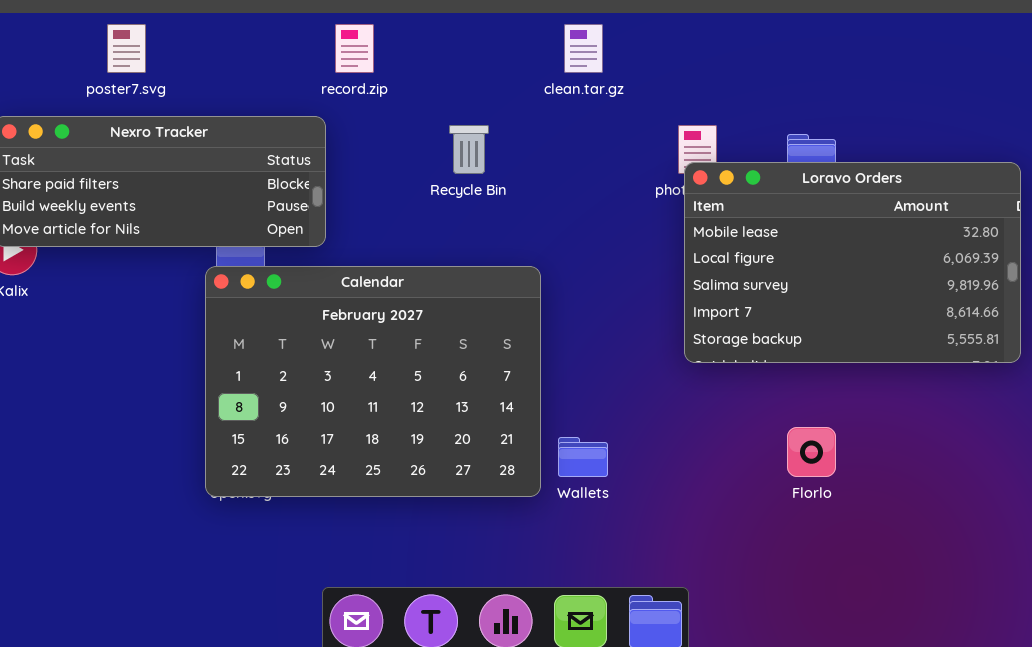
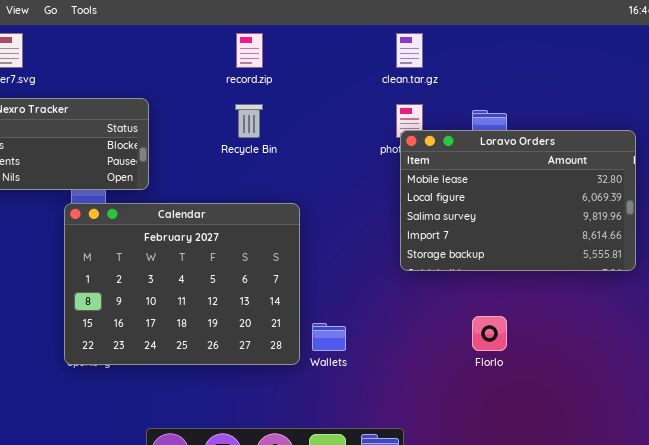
record.zip: [335,24,374,73] -> [236,33,263,68], moved
clean.tar.gz: [564,24,603,73] -> [396,33,423,68], moved

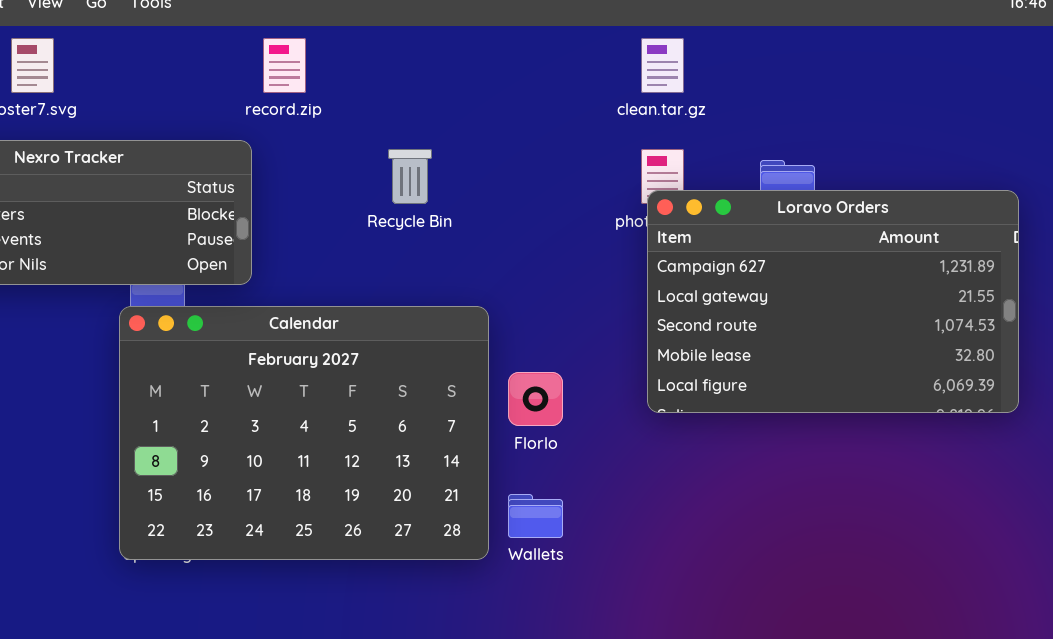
record.zip: [236,33,263,68] -> [263,38,306,93], moved
Loravo Orders: [400,130,636,271] -> [647,190,1019,413], scrolled up 3 rows
Florlo: [472,316,507,351] -> [508,372,563,426], moved

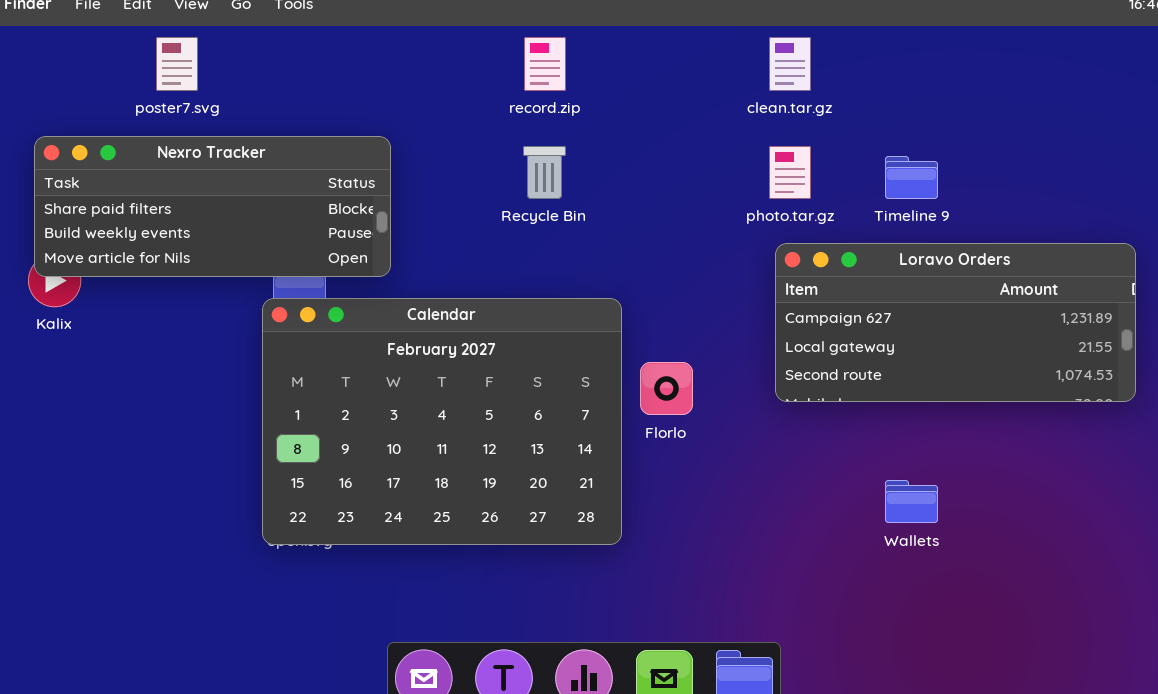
record.zip: [263,38,306,93] -> [524,37,566,91], moved
Loravo Orders: [647,190,1019,413] -> [775,243,1136,402], resized
Wallets: [508,494,563,538] -> [885,480,938,523], moved

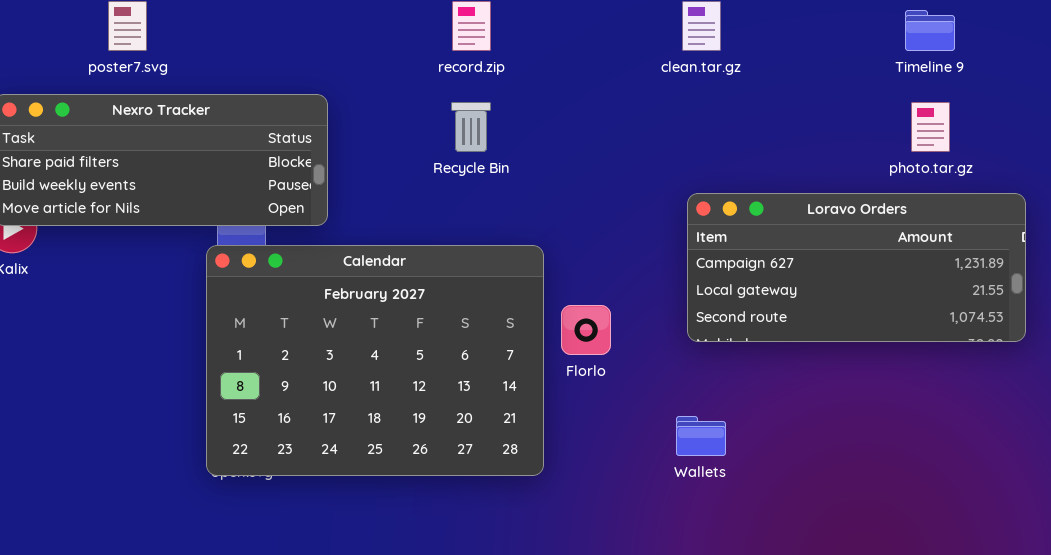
photo.tar.gz: [769,146,811,199] -> [911,102,950,152], moved
Timeline 9: [885,156,938,199] -> [905,10,955,51], moved
Wallets: [885,480,938,523] -> [676,416,726,456], moved

